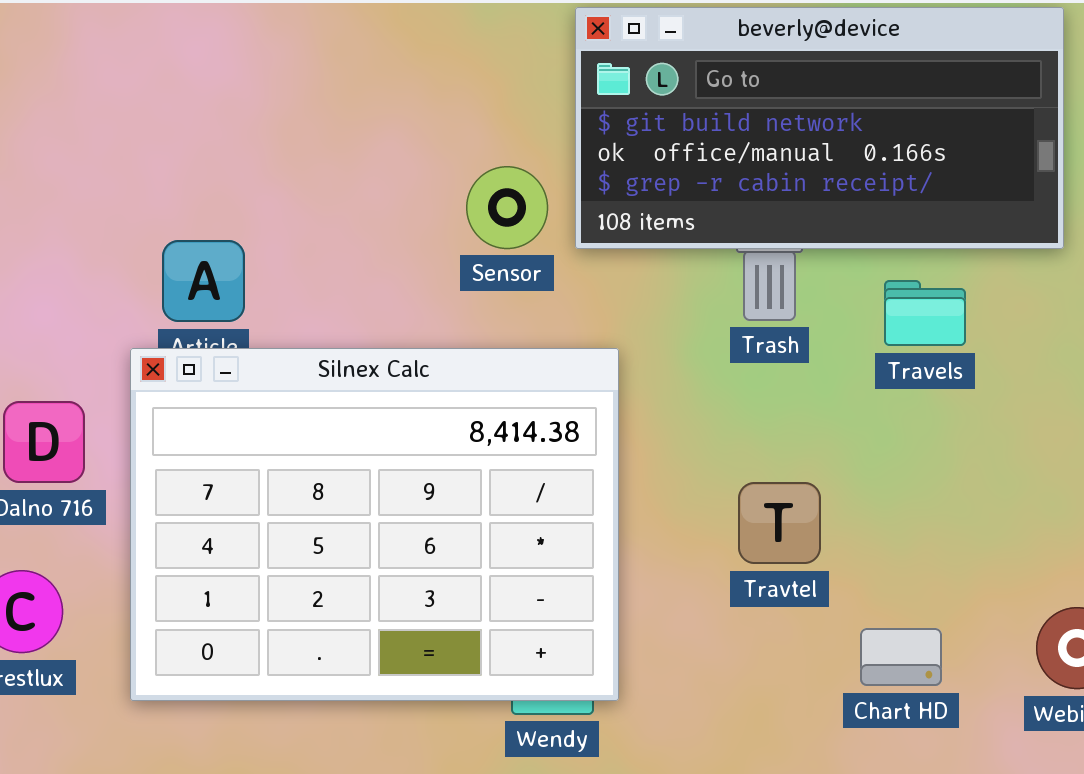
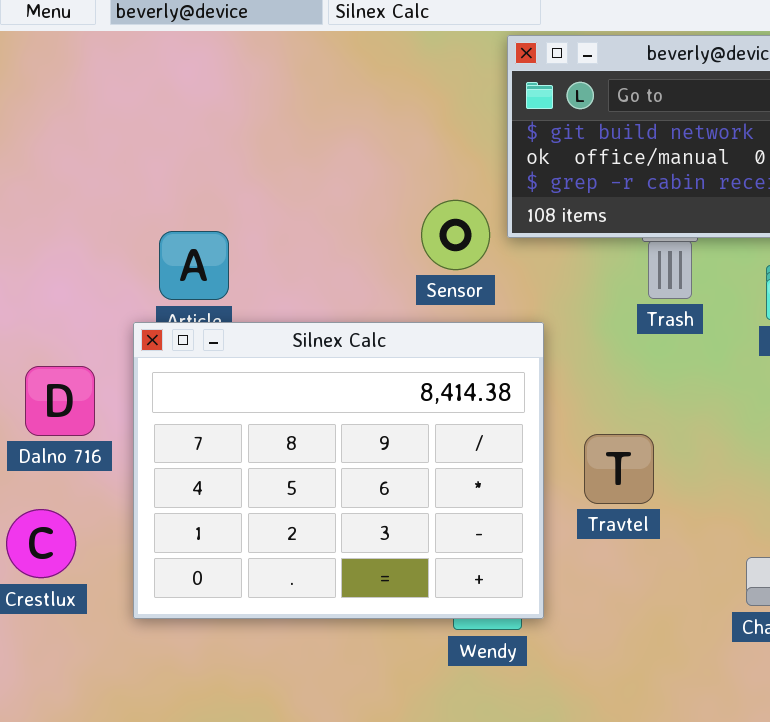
Sensor: [466,166,548,249] -> [421,200,490,270], moved
Travtel: [738,482,821,564] -> [584,434,654,504], moved

